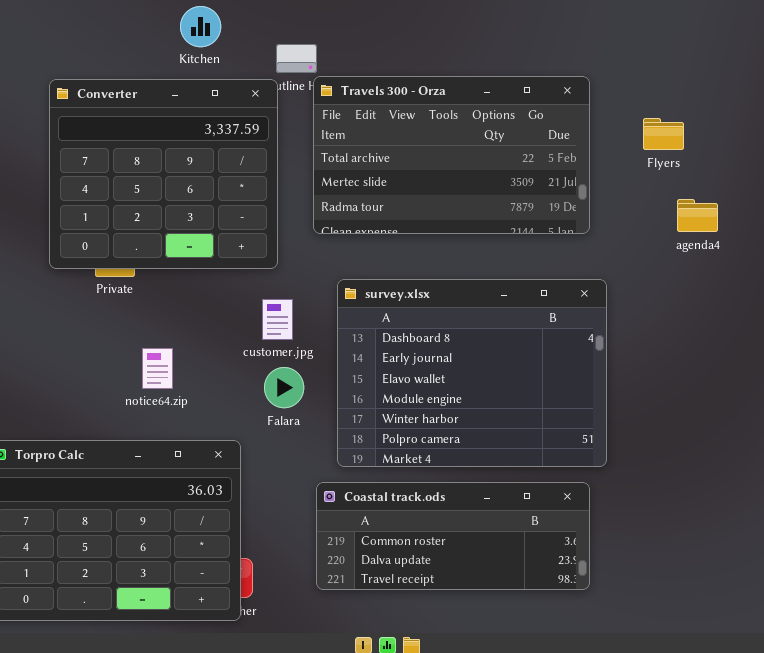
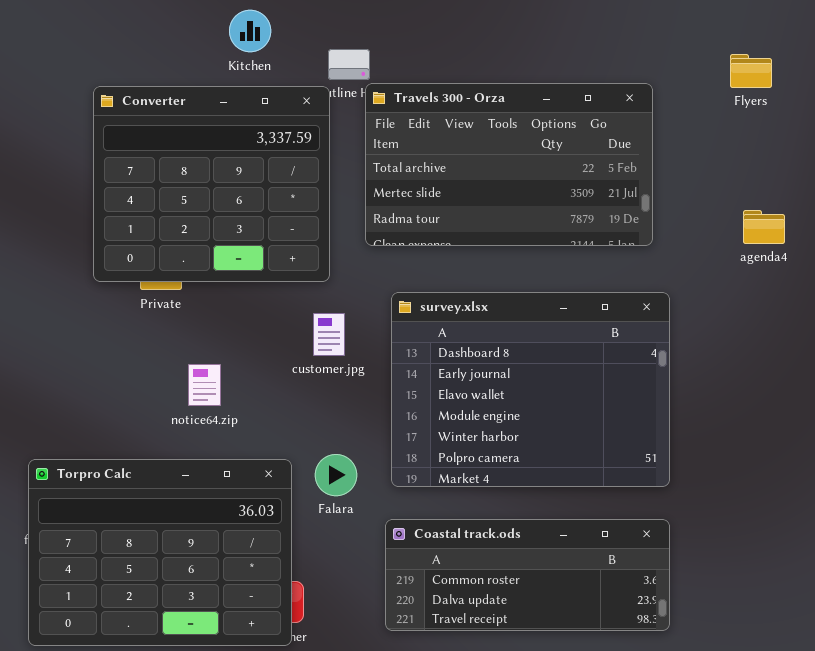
Flyers: [643,118,684,150] -> [730,54,772,88], moved
Falara: [264,367,304,408] -> [315,454,357,496], moved
Coastal track.ods: [316,482,590,590] -> [385,519,670,631], moved

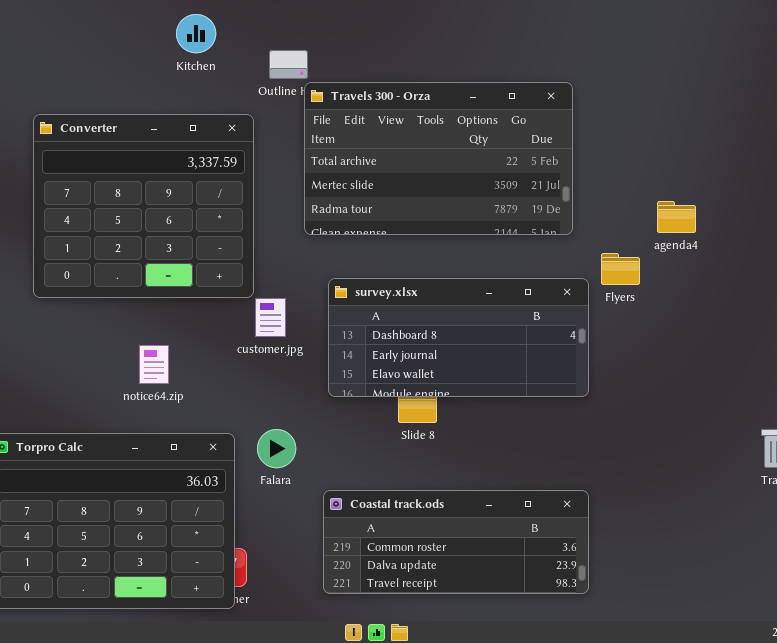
Flyers: [730,54,772,88] -> [601,253,640,285], moved
Converter: [93,86,330,282] -> [33,114,254,298], moved
survey.xlsx: [391,292,670,487] -> [328,278,589,397], resized

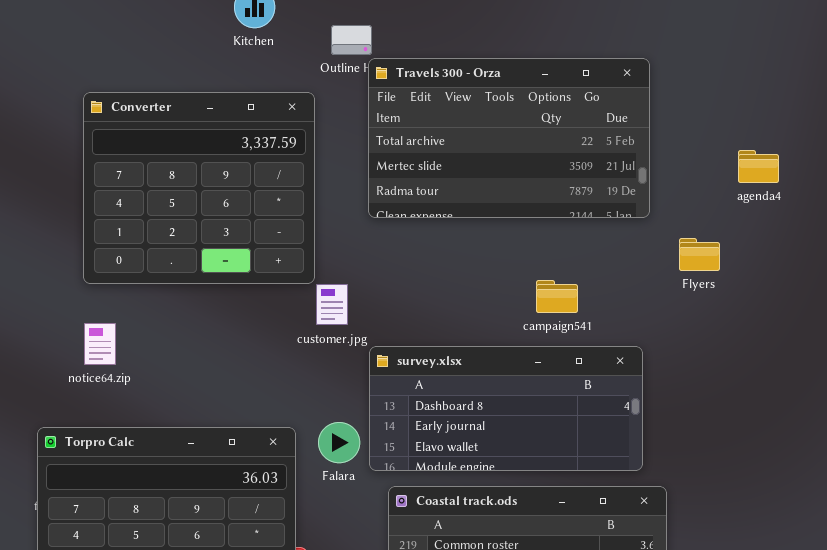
agenda4: [657,201,696,233] -> [738,150,779,183], moved
survey.xlsx: [328,278,589,397] -> [369,346,643,471], moved
notice64.zip: [139,345,169,384] -> [84,323,116,365], moved

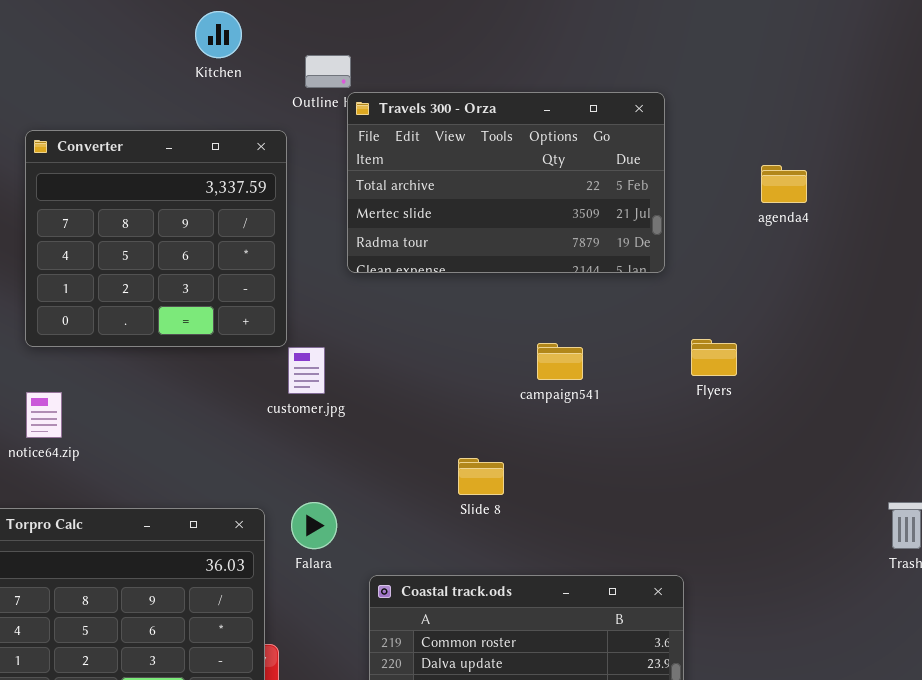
agenda4: [738,150,779,183] -> [761,165,807,203], moved
Flyers: [679,238,720,271] -> [691,339,737,376], moved
survey.xlsx: [369,346,643,471] -> none, closed

